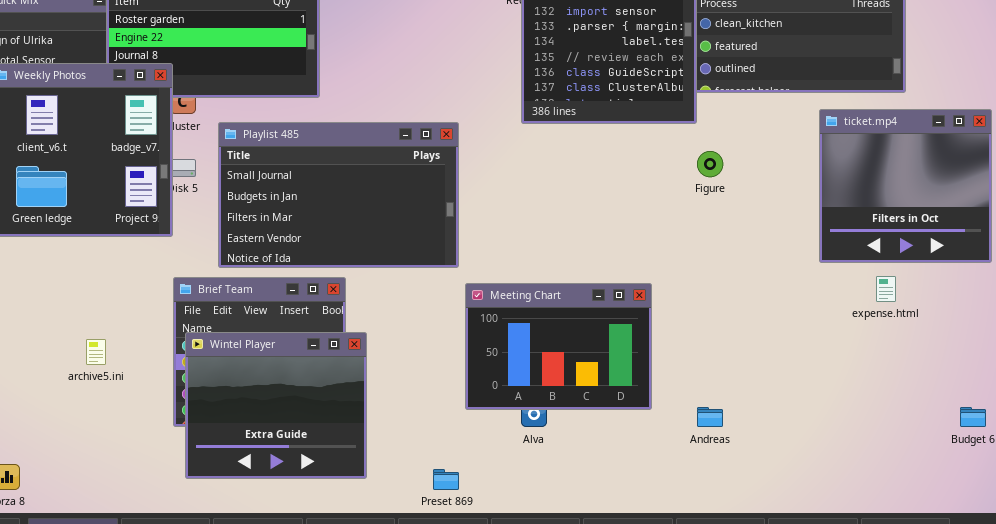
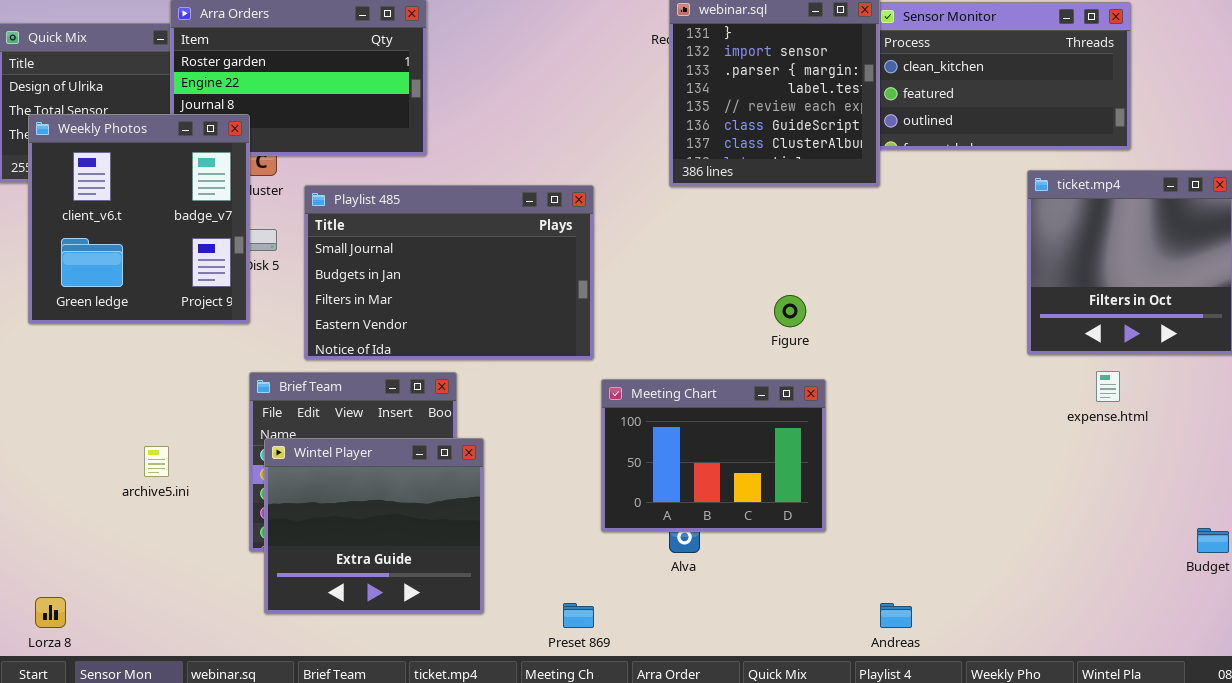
Figure: [697,151,723,177] -> [774,295,806,327], moved
Andreas: [697,407,723,427] -> [880,603,912,628], moved

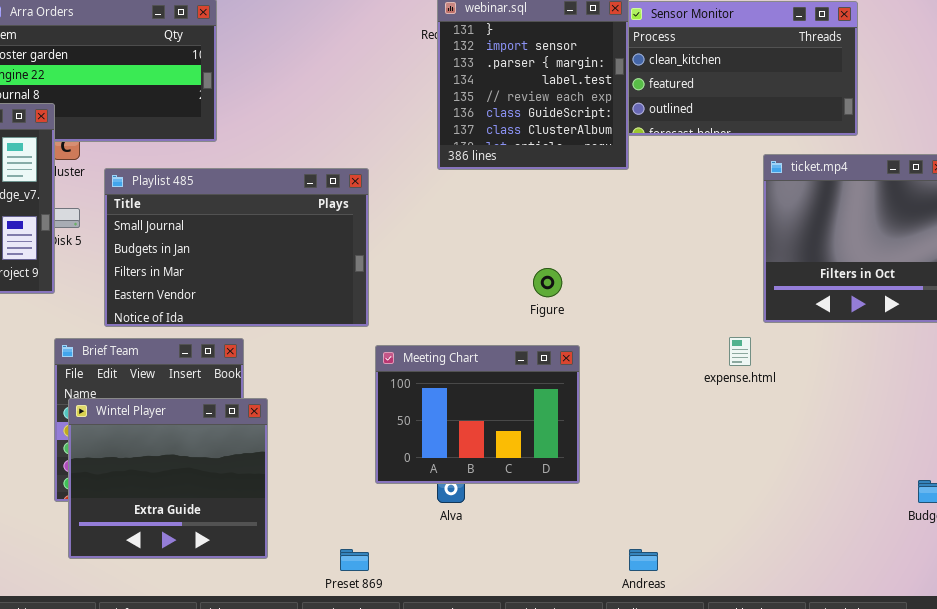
expense.html: [1096,371,1120,402] -> [729,337,751,366], moved

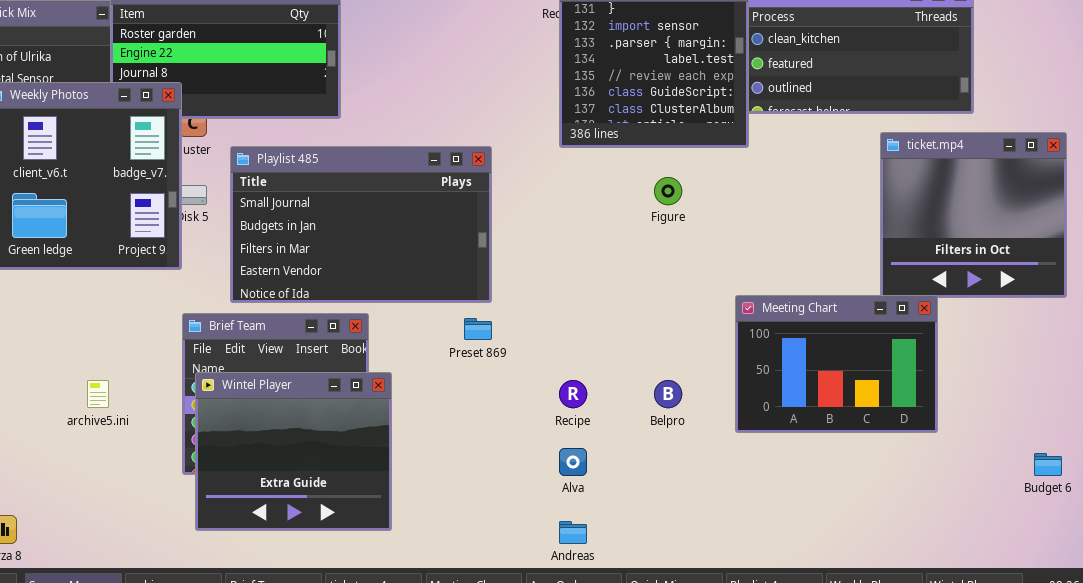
Figure: [533,268,562,297] -> [654,177,682,205], moved
Meeting Chart: [375,345,580,484] -> [735,295,938,433], moved
Preset 869: [340,549,369,571] -> [464,318,492,340], moved
Andreas: [629,549,658,571] -> [559,521,587,544], moved

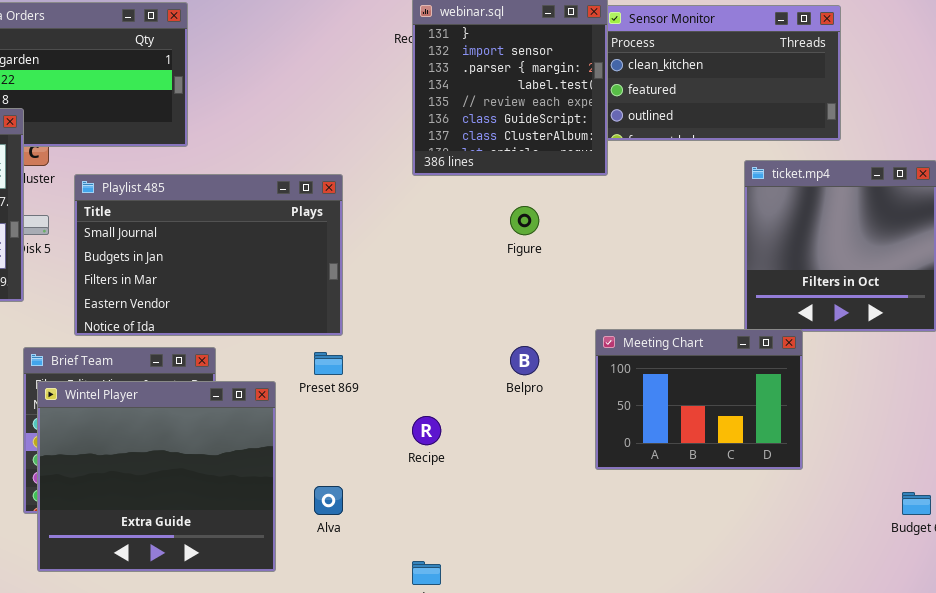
Wintel Player: [195,372,392,531] -> [37,381,276,572], resized
Belpro: [654,380,682,408] -> [510,346,539,375], moved
Alva: [559,448,587,476] -> [314,486,343,515], moved

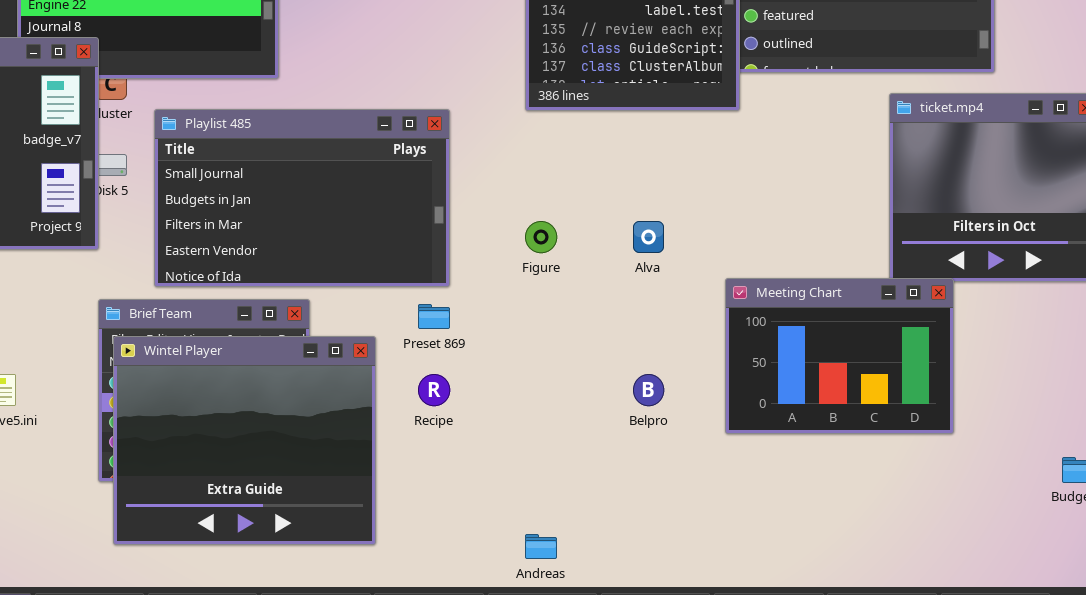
Figure: [510,206,539,235] -> [525,221,557,253], moved
Belpro: [510,346,539,375] -> [633,374,664,406], moved
Recipe: [412,416,441,445] -> [418,374,450,406], moved
Alva: [314,486,343,515] -> [633,221,664,253], moved

